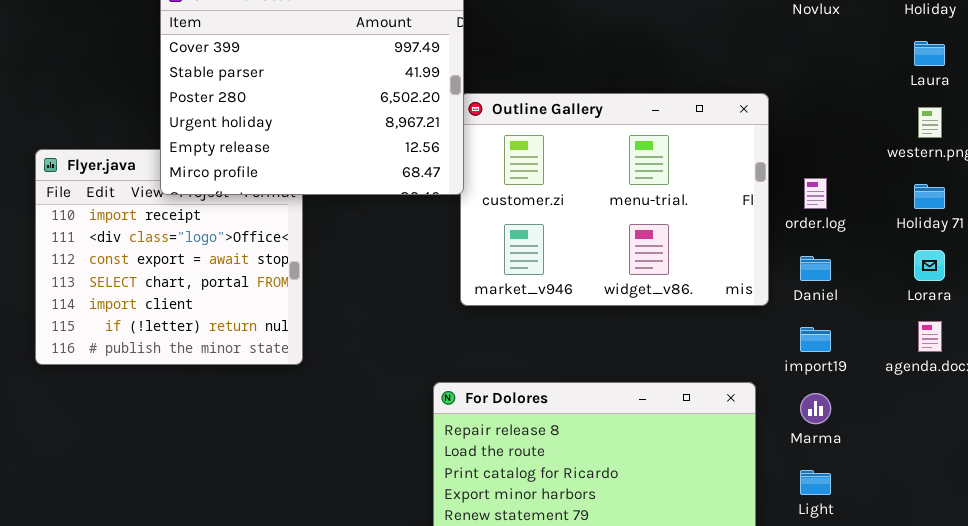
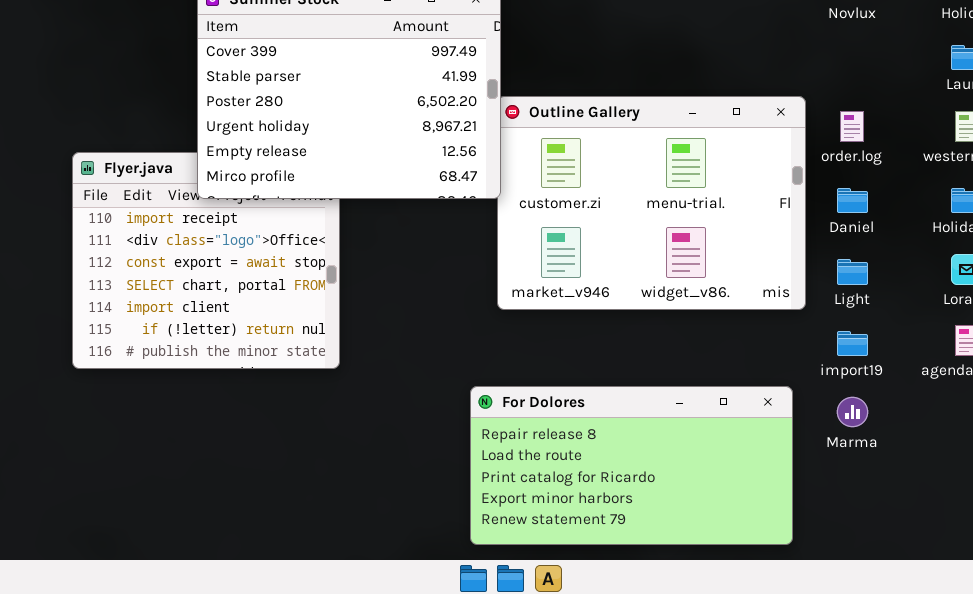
order.log: [804,178,827,209] -> [840,111,864,142], moved
Daniel: [800,256,831,281] -> [837,188,868,213], moved
Light: [800,470,831,495] -> [837,259,868,285], moved

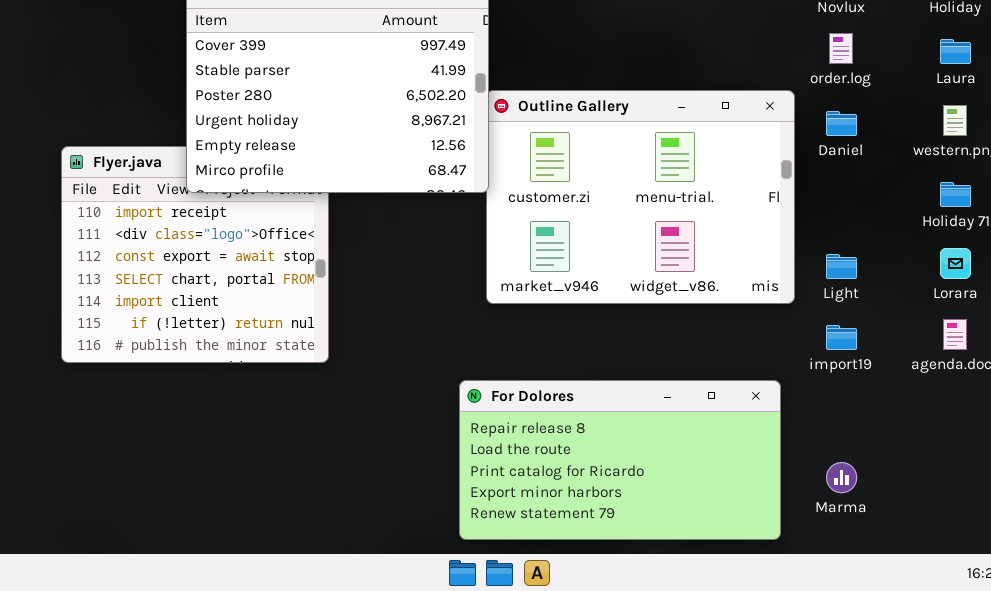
order.log: [840,111,864,142] -> [829,33,853,64], moved
Daniel: [837,188,868,213] -> [826,111,857,136], moved
Marma: [837,397,868,427] -> [826,462,857,493], moved

